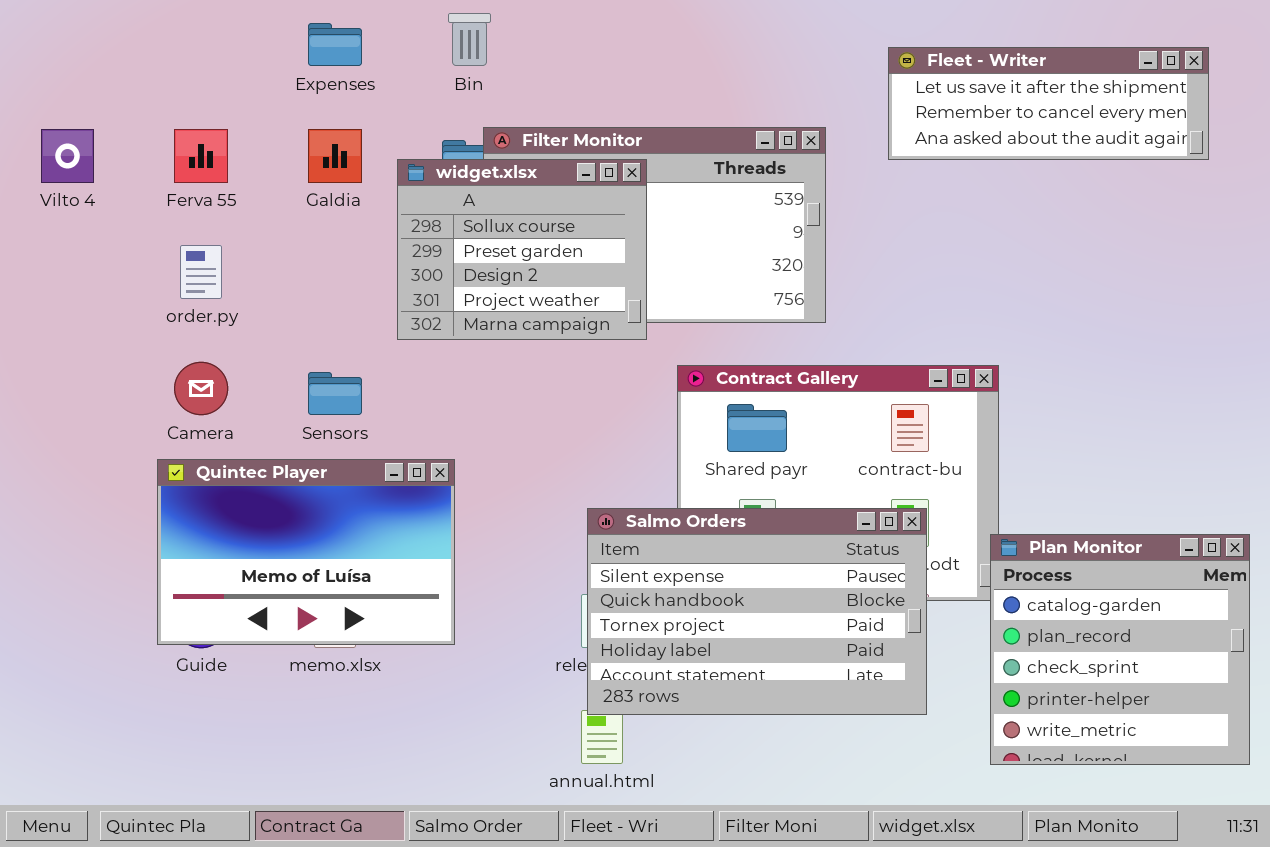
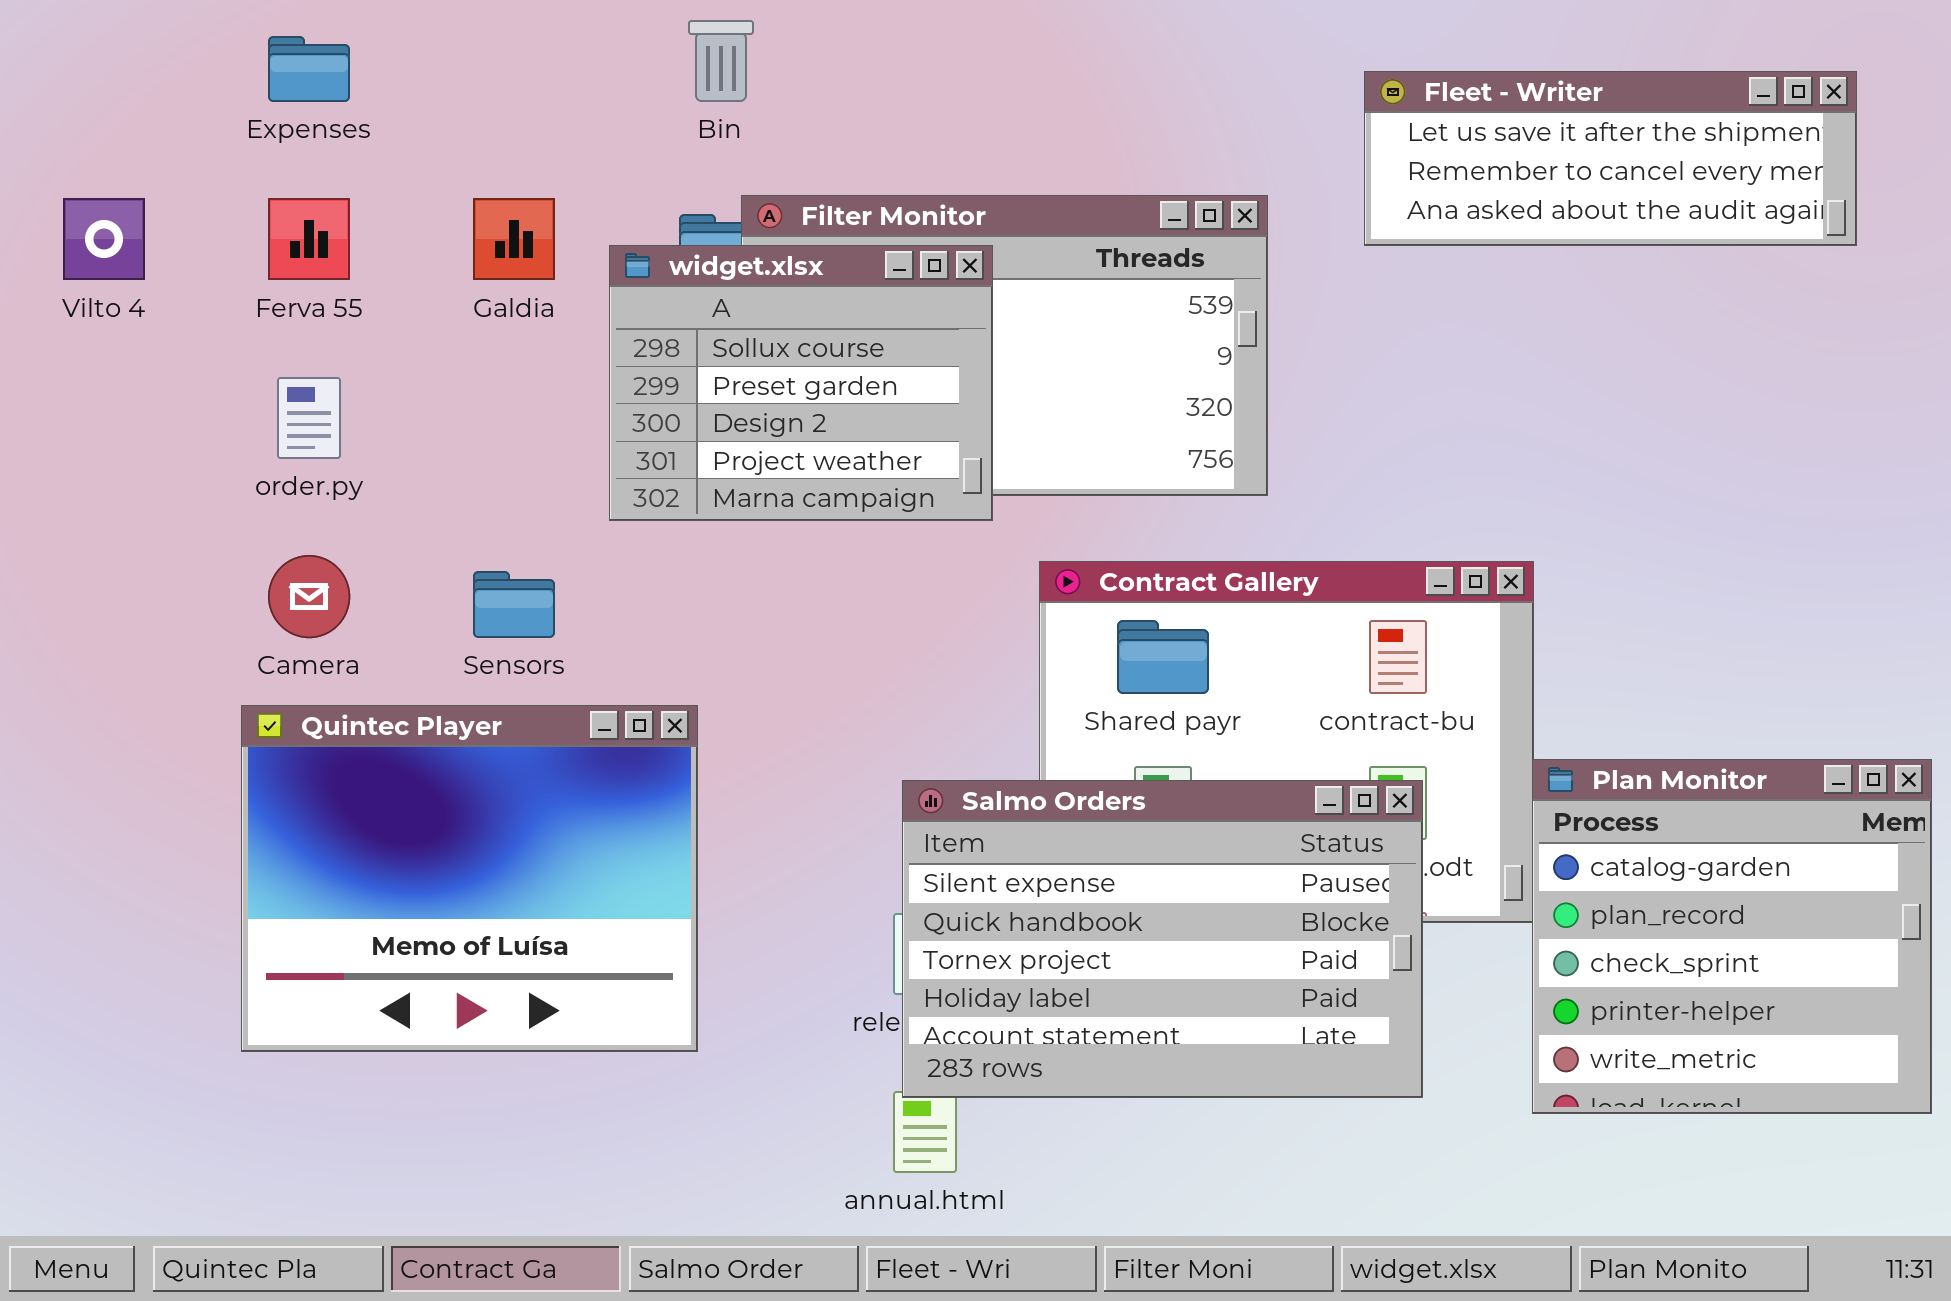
Expenses: [308,23,362,66] -> [268,36,350,102], moved
Quintec Player: [157,459,455,645] -> [241,705,698,1052], resized
Plan Monitor: [990,534,1250,765] -> [1532,759,1932,1114], moved

